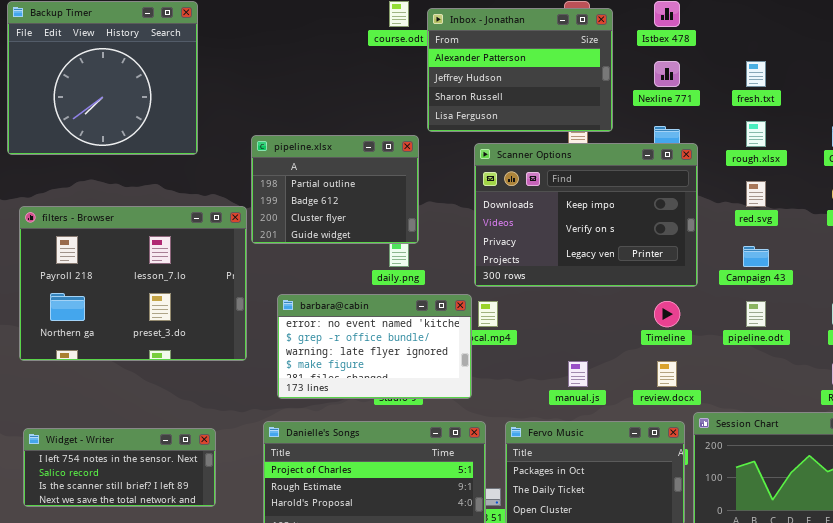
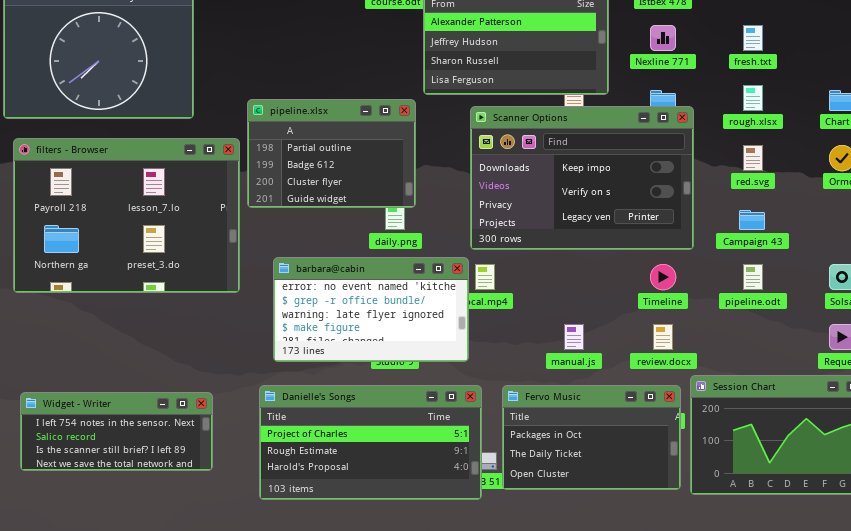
filters - Browser: [19,206,247,361] -> [13,138,240,293], moved

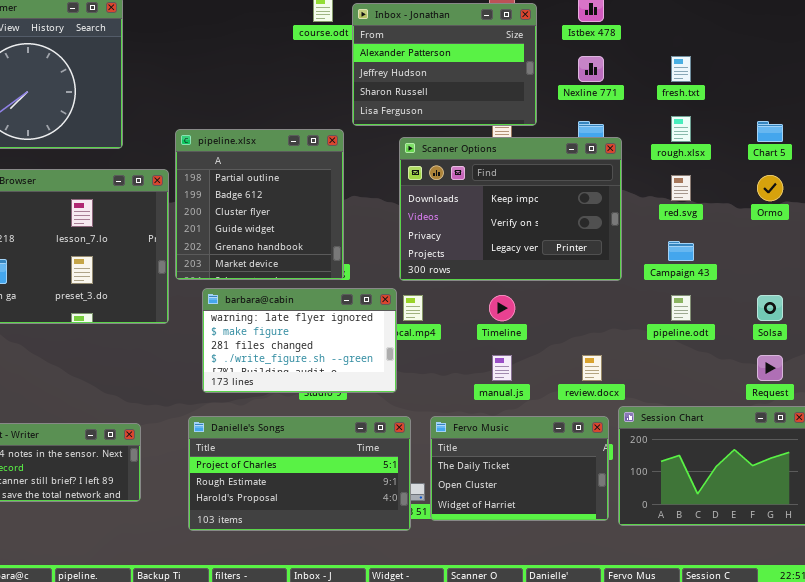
pipeline.xlsx: [247,99,416,208] -> [175,129,344,280], resized
barbara@cabin: [273,257,469,362] -> [202,288,397,393], scrolled down 2 rows
Timeline: [650,264,676,290] -> [489,295,515,321], moved
Fervo Music: [502,385,681,490] -> [430,416,609,521], scrolled down 1 row

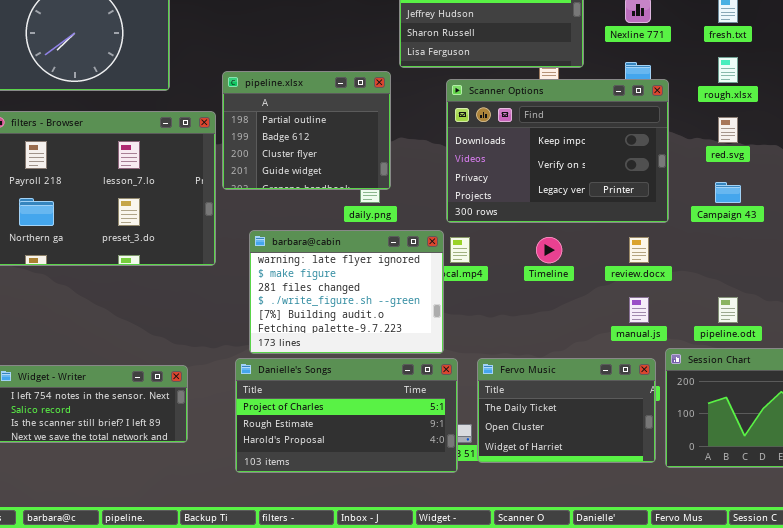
pipeline.xlsx: [175,129,344,280] -> [222,71,391,190], resized
barbara@cabin: [202,288,397,393] -> [249,230,444,354], resized
pipeline.odt: [671,295,691,321] -> [718,297,738,323], moved
manual.js: [492,355,512,381] -> [629,297,649,323], moved
review.docx: [582,355,602,381] -> [629,237,649,263], moved

